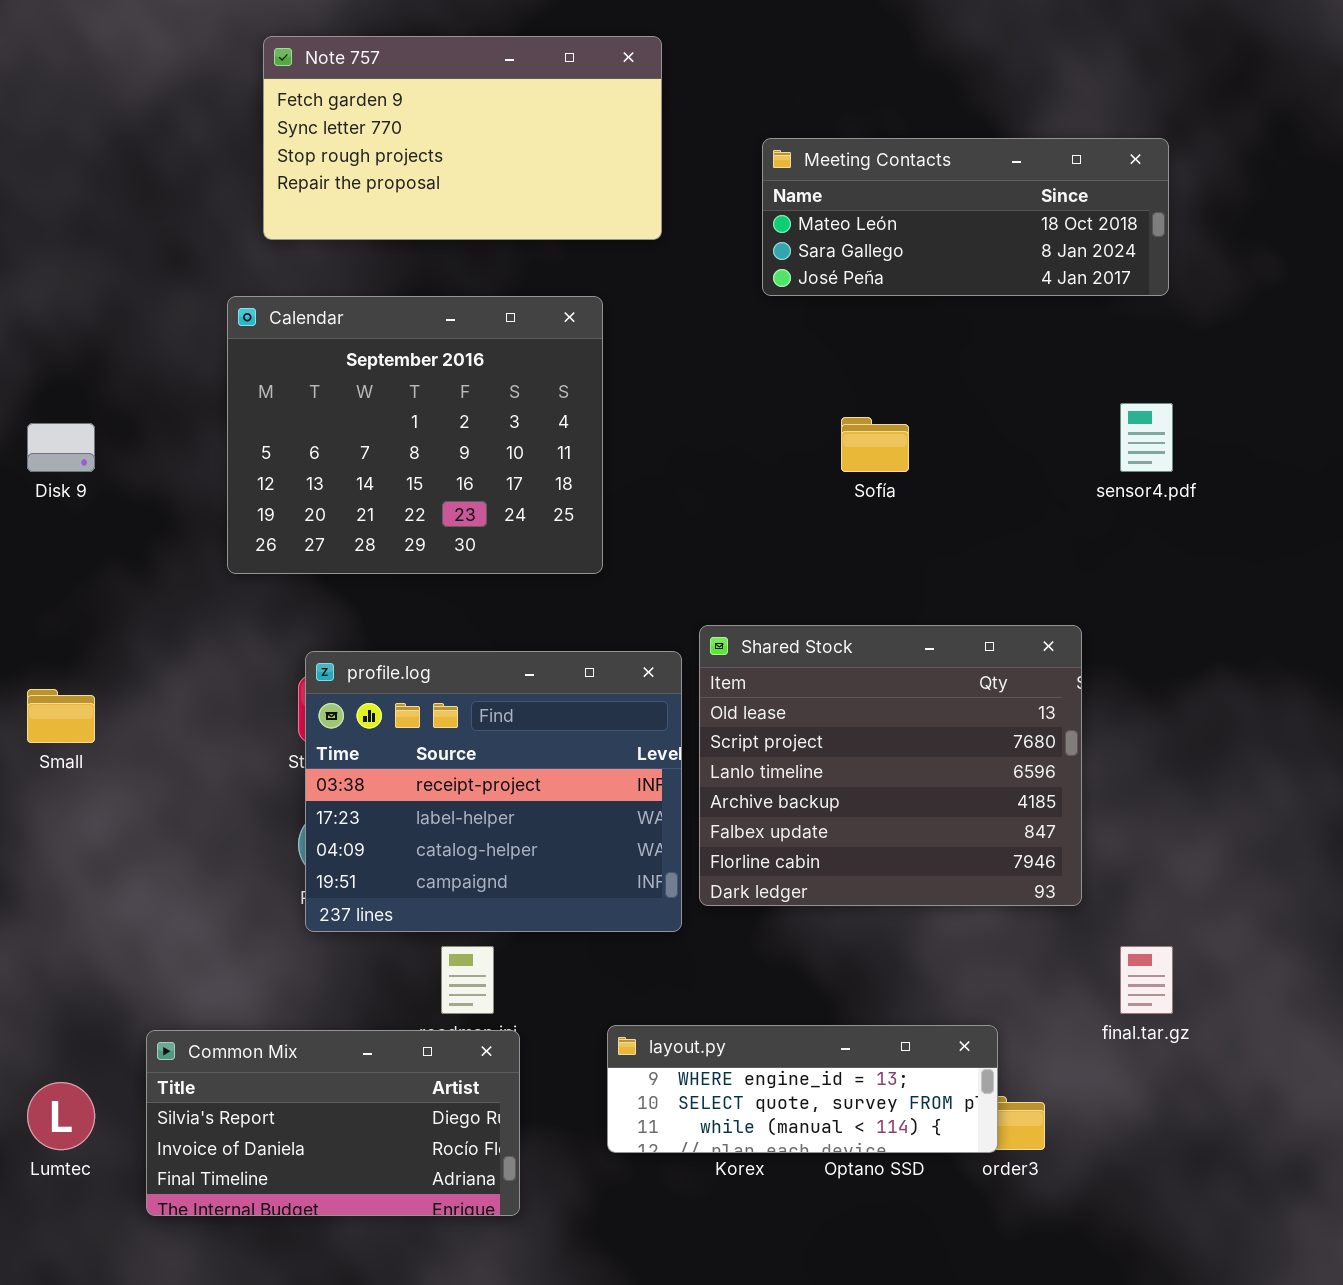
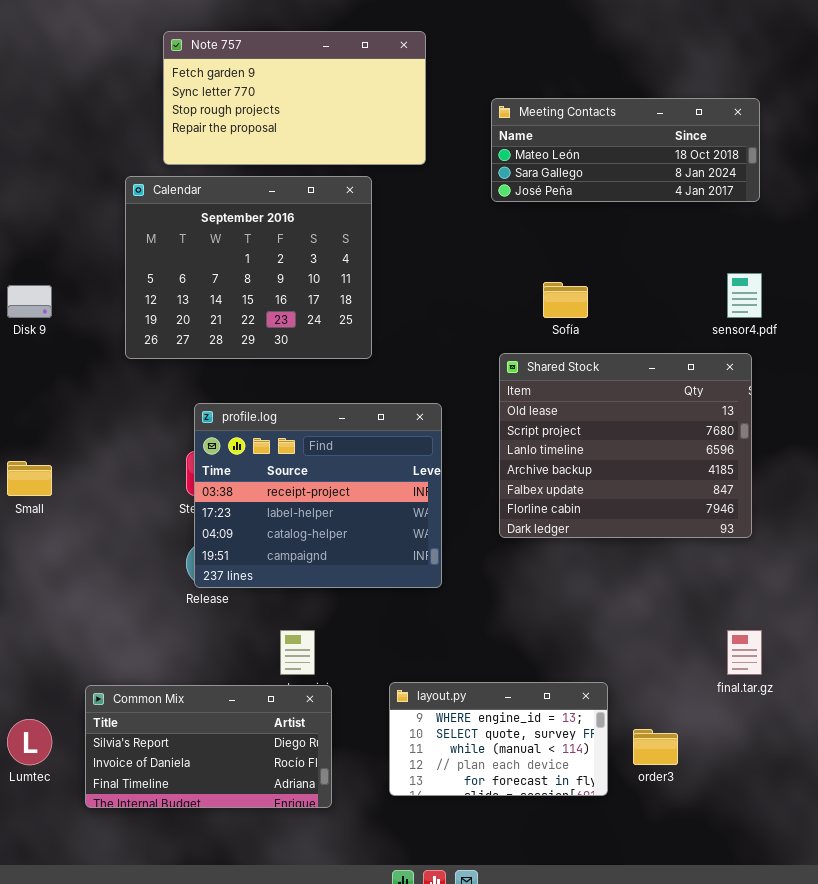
Calendar: [227,296,603,574] -> [125,176,372,359], moved
Shared Stock: [699,625,1082,906] -> [499,353,752,538], moved
profile.log: [305,651,682,932] -> [194,403,442,588], moved
layout.py: [607,1025,998,1153] -> [389,682,608,796], resized

